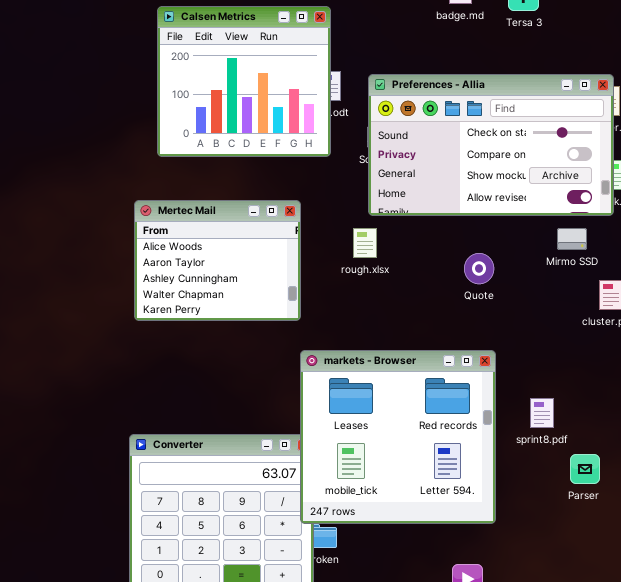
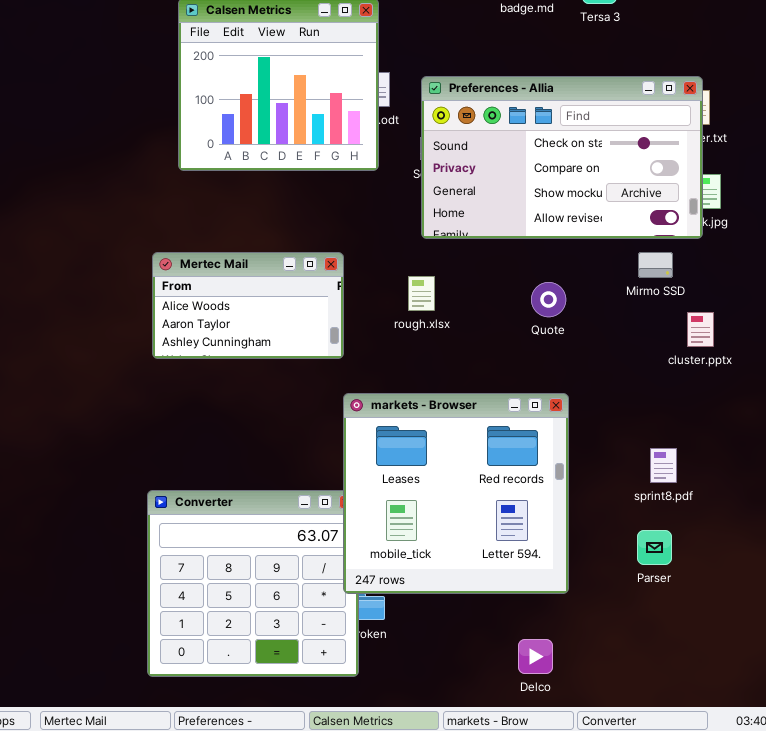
Mertec Mail: [134,200,301,321] -> [152,252,344,359], resized
rough.xlsx: [353,228,377,258] -> [408,276,435,311], moved
sprint8.pdf: [530,398,554,428] -> [650,448,677,483], moved
Parser: [570,454,600,484] -> [637,530,672,565], moved

